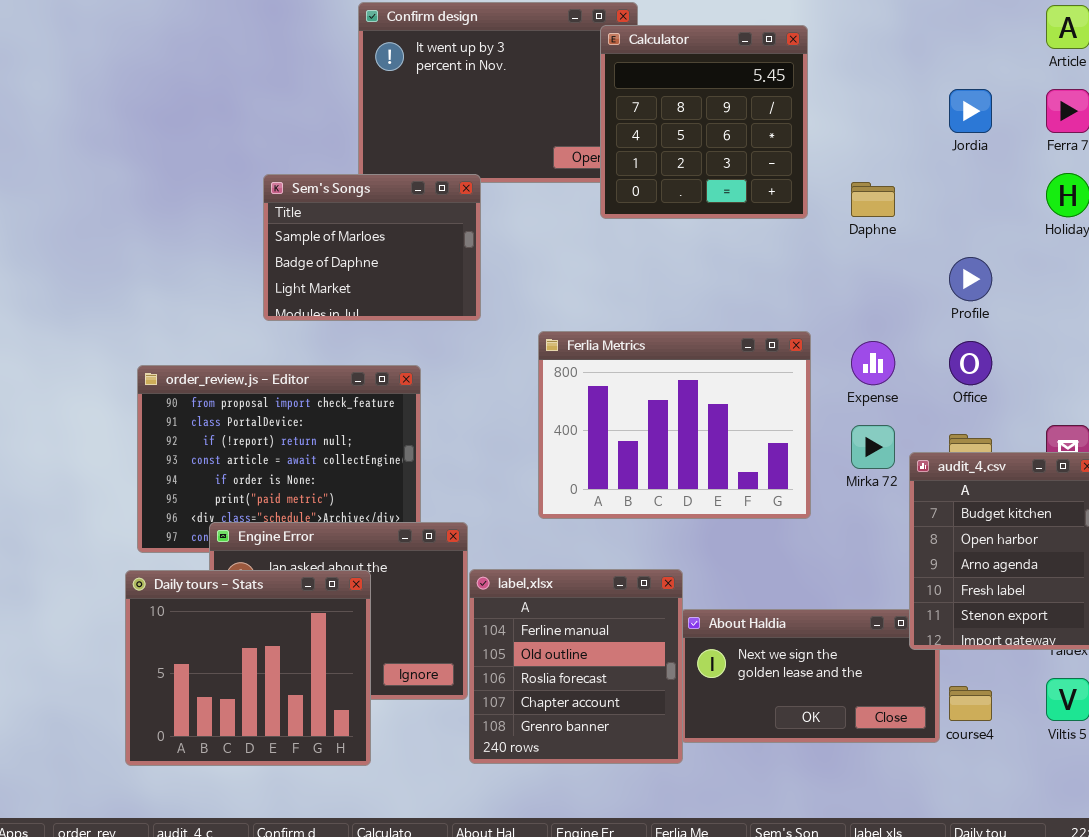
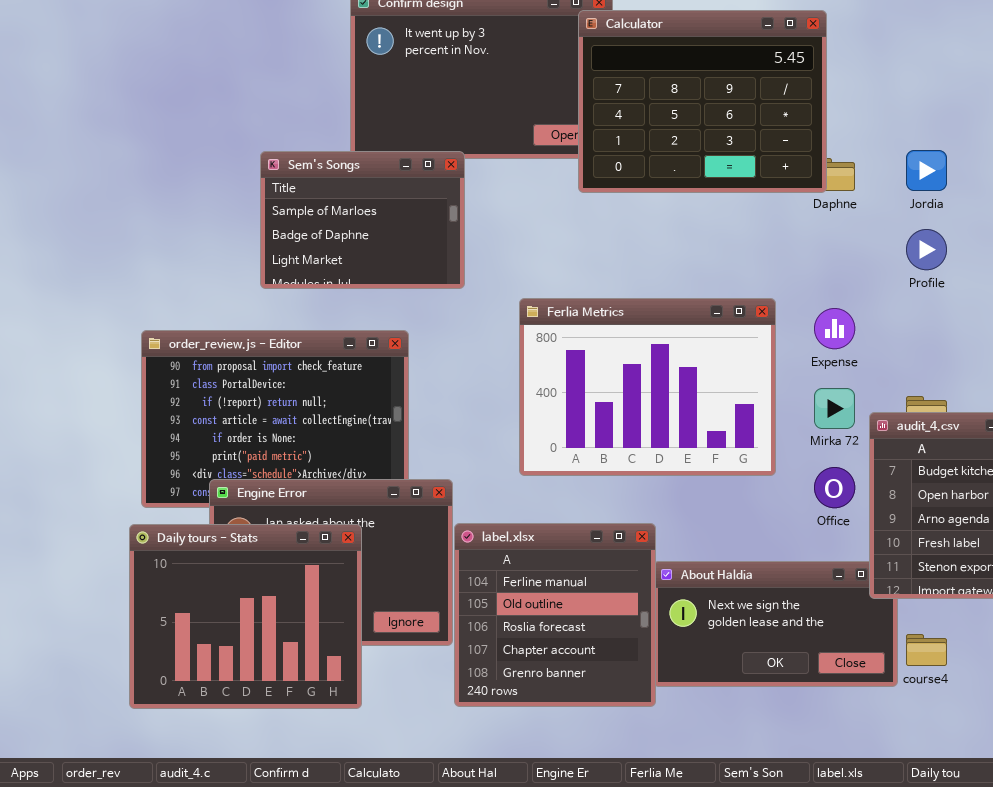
Calculator: [600,25,808,219] -> [578,10,827,193], resized
Jordia: [949,89,992,133] -> [906,150,947,191], moved
Office: [949,341,992,385] -> [814,467,855,508], moved

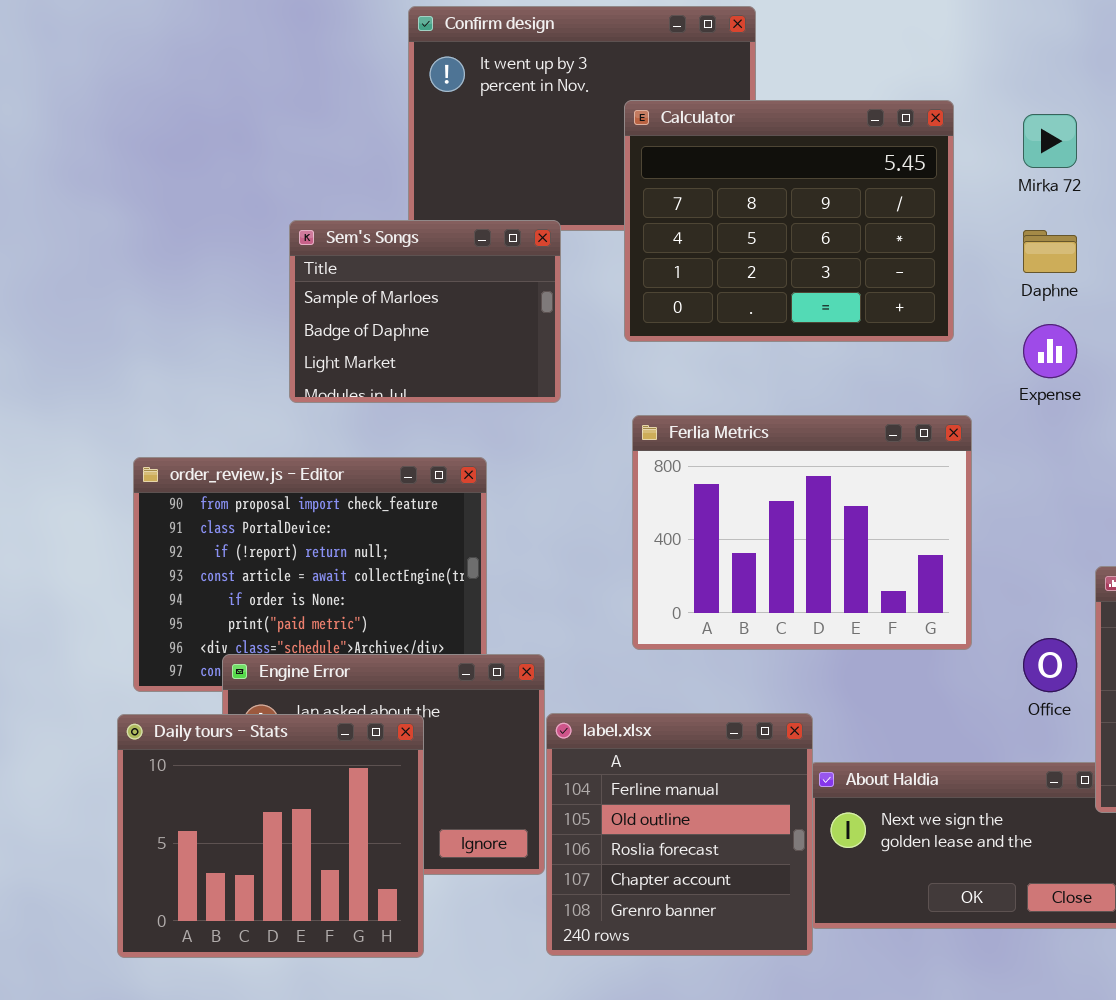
Calculator: [578,10,827,193] -> [624,100,954,342], moved
Expense: [814,308,855,349] -> [1023,324,1077,378], moved
Mirka 72: [814,388,855,429] -> [1023,114,1077,168], moved

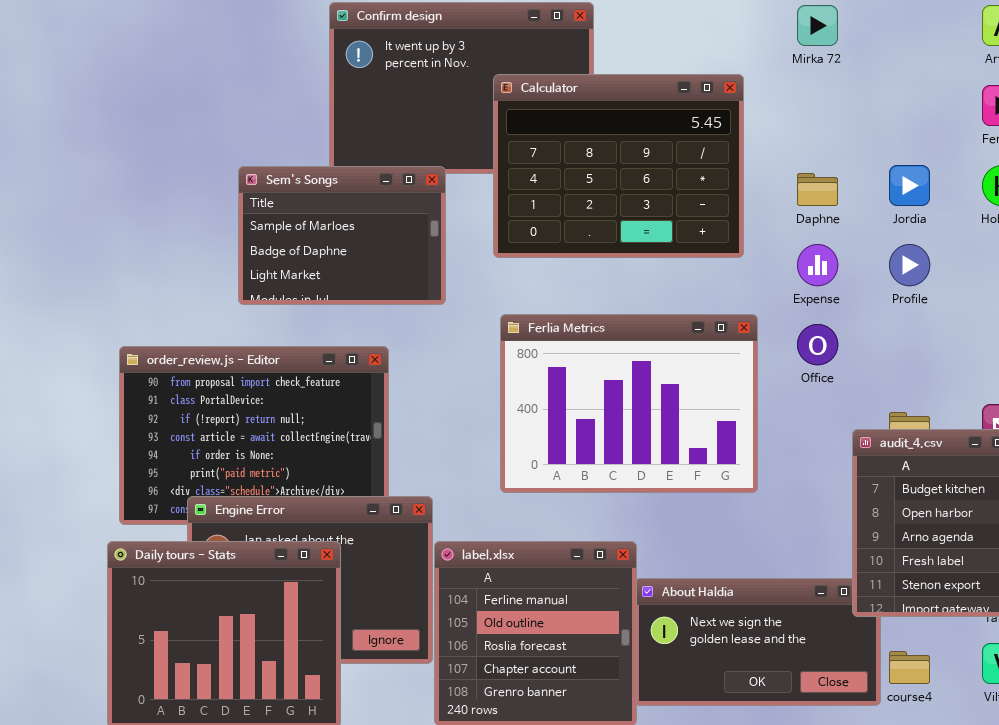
Mirka 72: [1023,114,1077,168] -> [797,5,838,46], moved
Office: [1023,638,1077,692] -> [797,324,838,365], moved

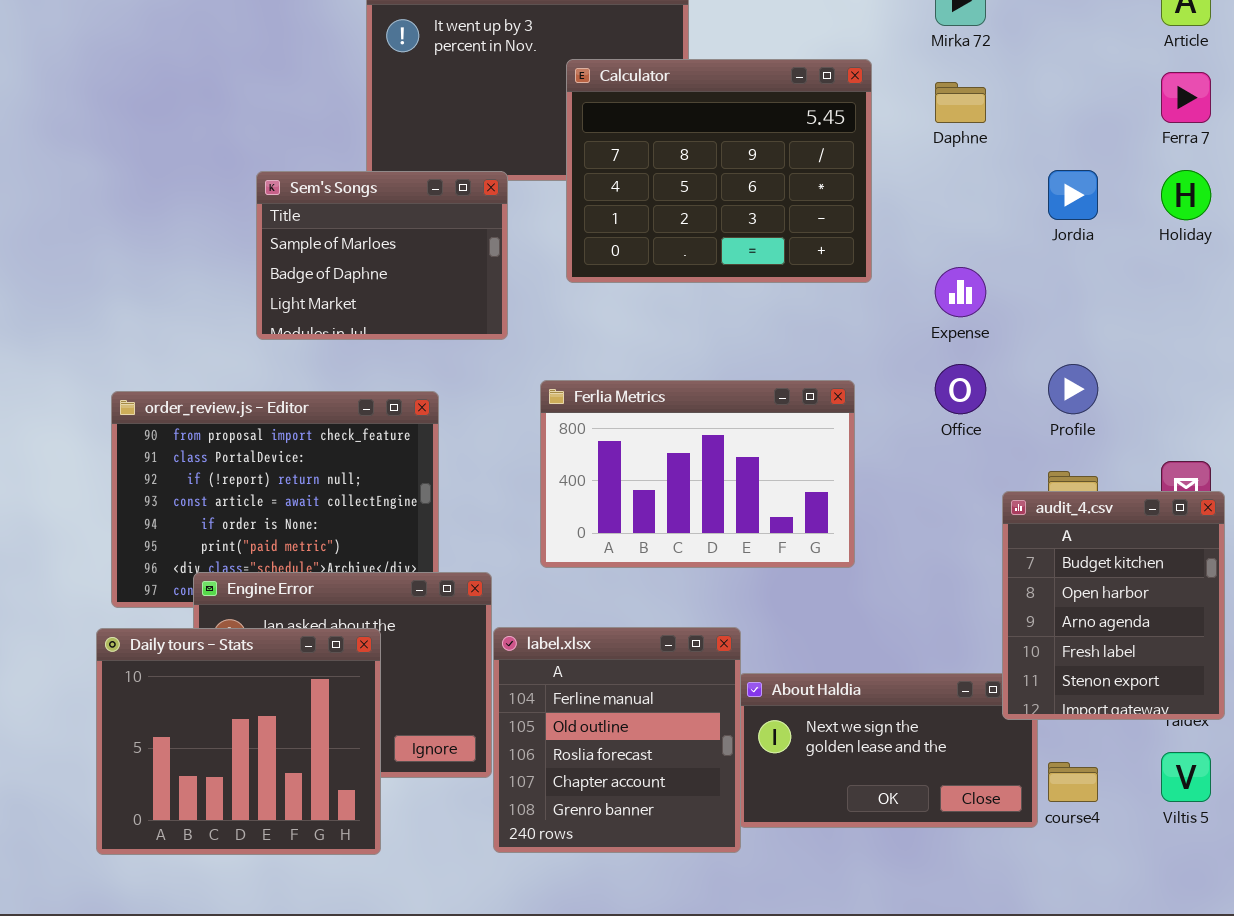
Daphne: [797,173,838,206] -> [935,82,986,123], moved
Profile: [889,244,930,286] -> [1048,364,1098,414], moved
Ferlia Metrics: [500,314,758,493] -> [540,380,855,568], moved, resized

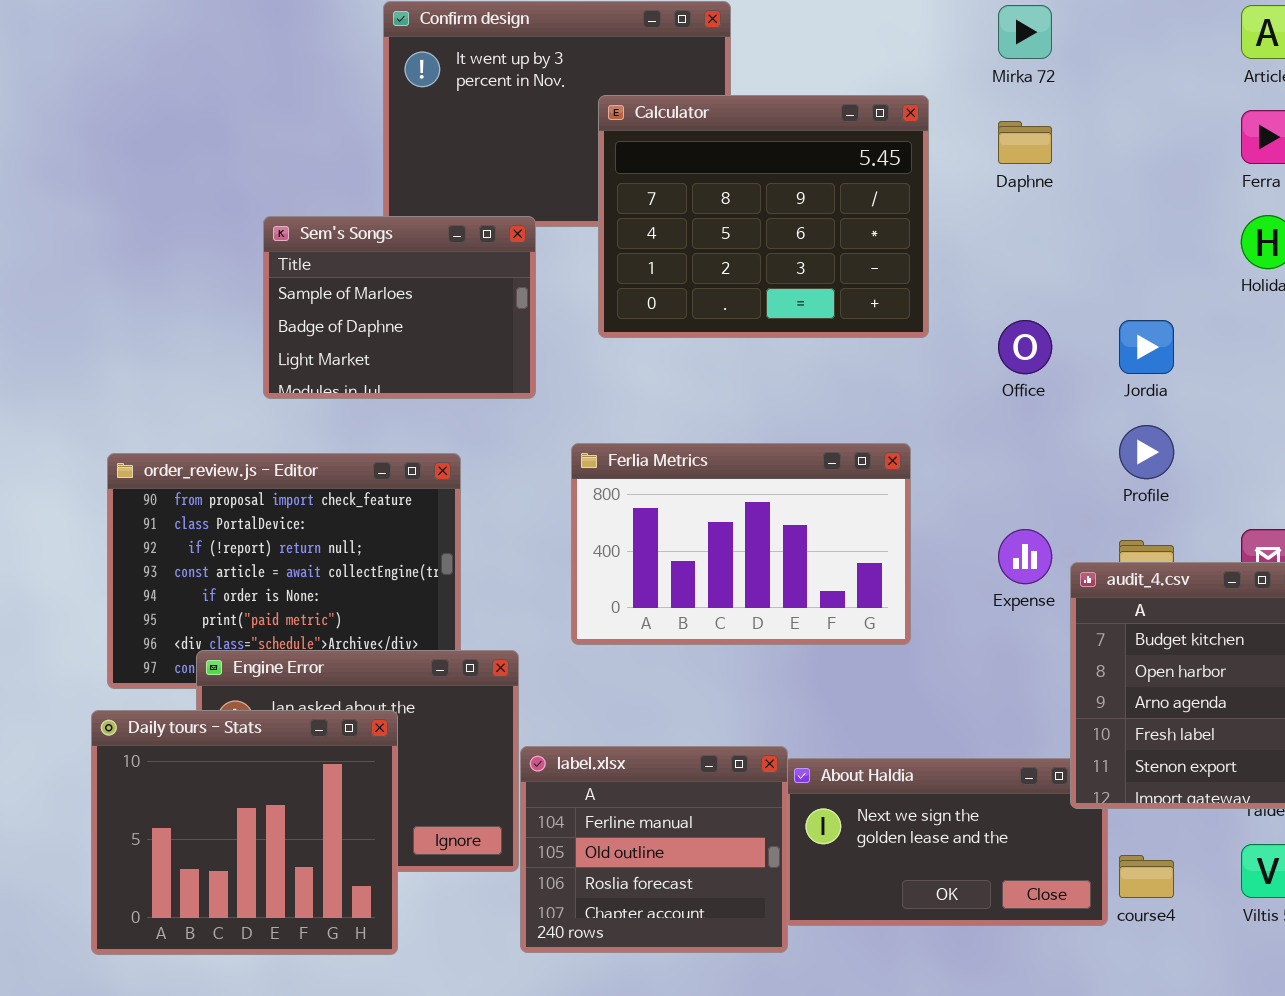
Jordia: [1048,170,1098,220] -> [1119,320,1174,374], moved
Expense: [935,267,986,317] -> [998,529,1052,584], moved
Office: [935,364,986,414] -> [998,320,1052,374], moved
label.xlsx: [493,627,741,853] -> [520,746,788,953], resized

